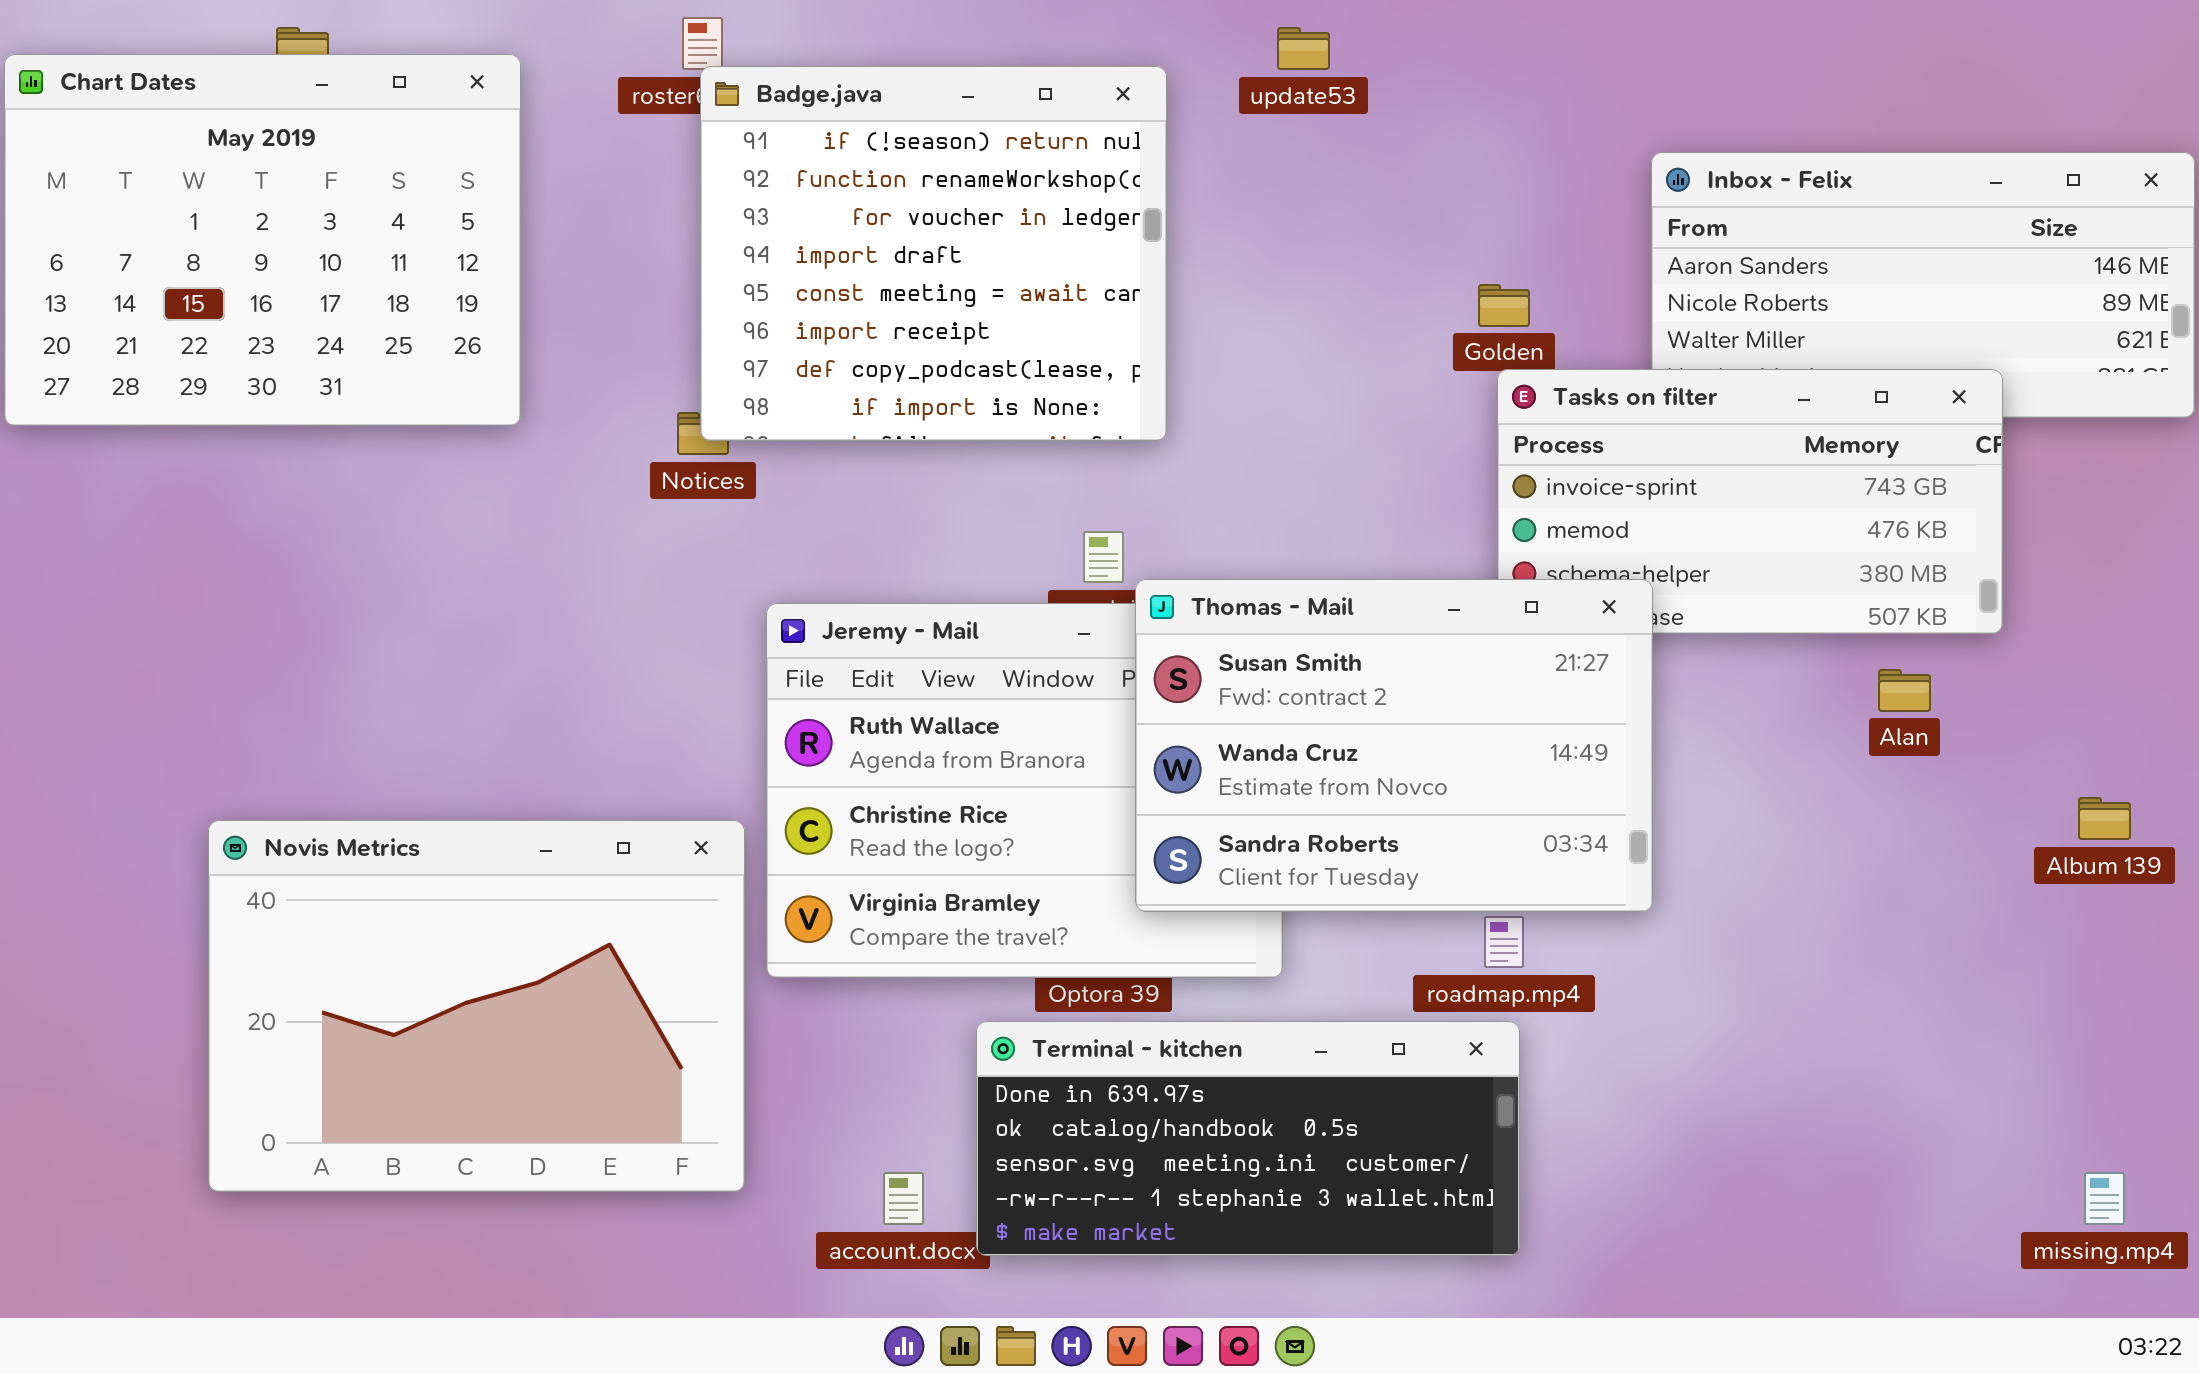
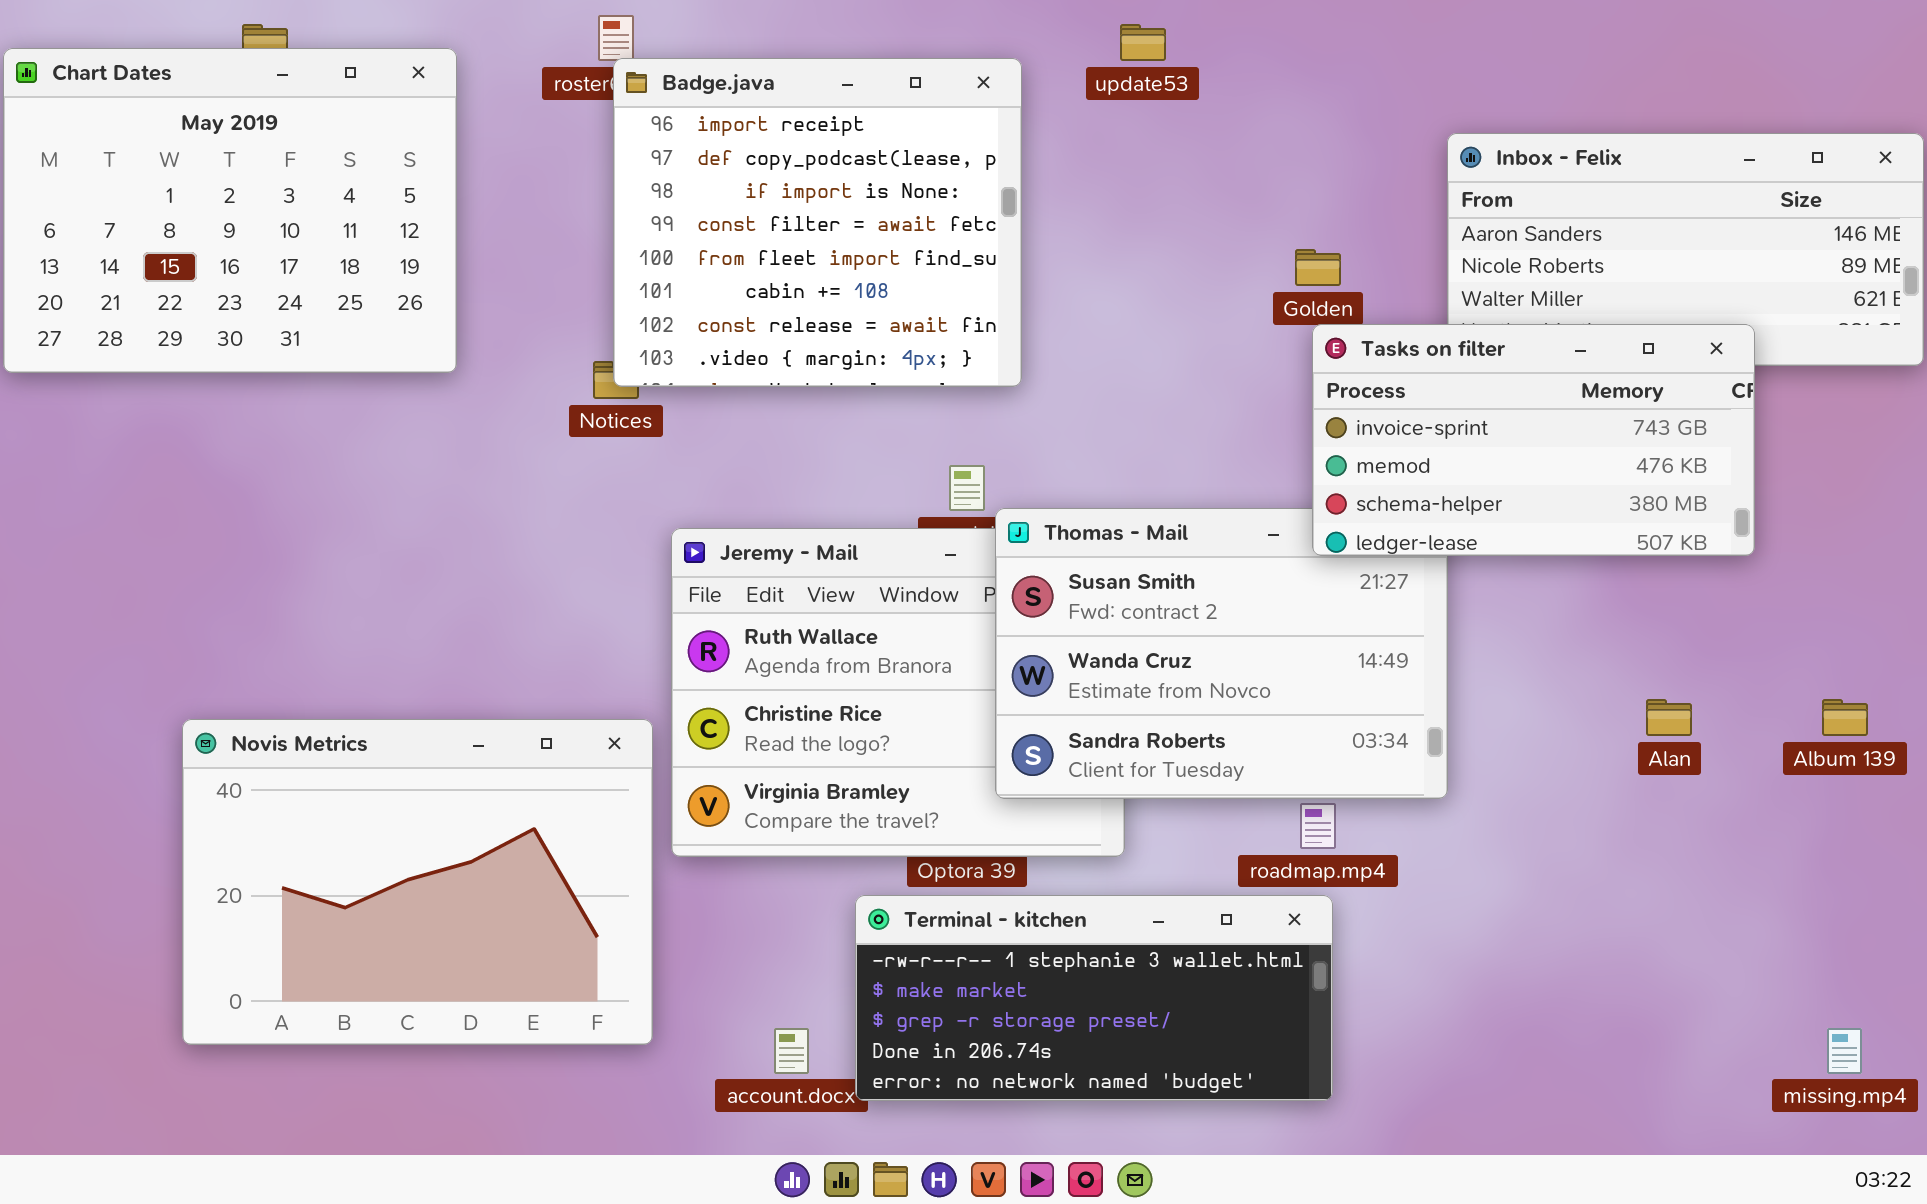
Badge.java: [700,66,1167,441] -> [613,58,1022,387], scrolled down 5 rows
Tasks on filter: [1497,369,2003,634] -> [1312,324,1755,556], raised
Alan: [1878,669,1931,712] -> [1646,699,1692,736], moved
Terminal - kitchen: [976,1021,1520,1256] -> [855,895,1333,1101], scrolled down 3 rows

